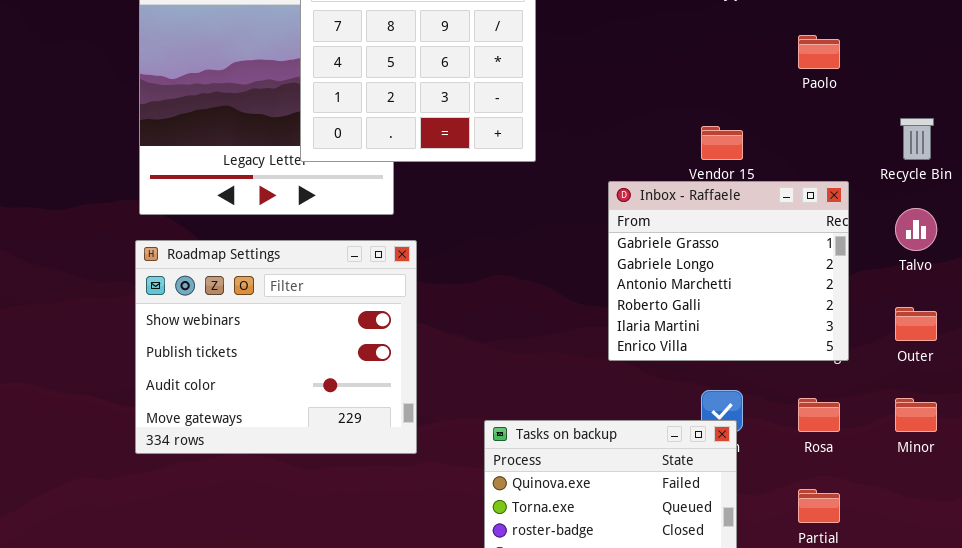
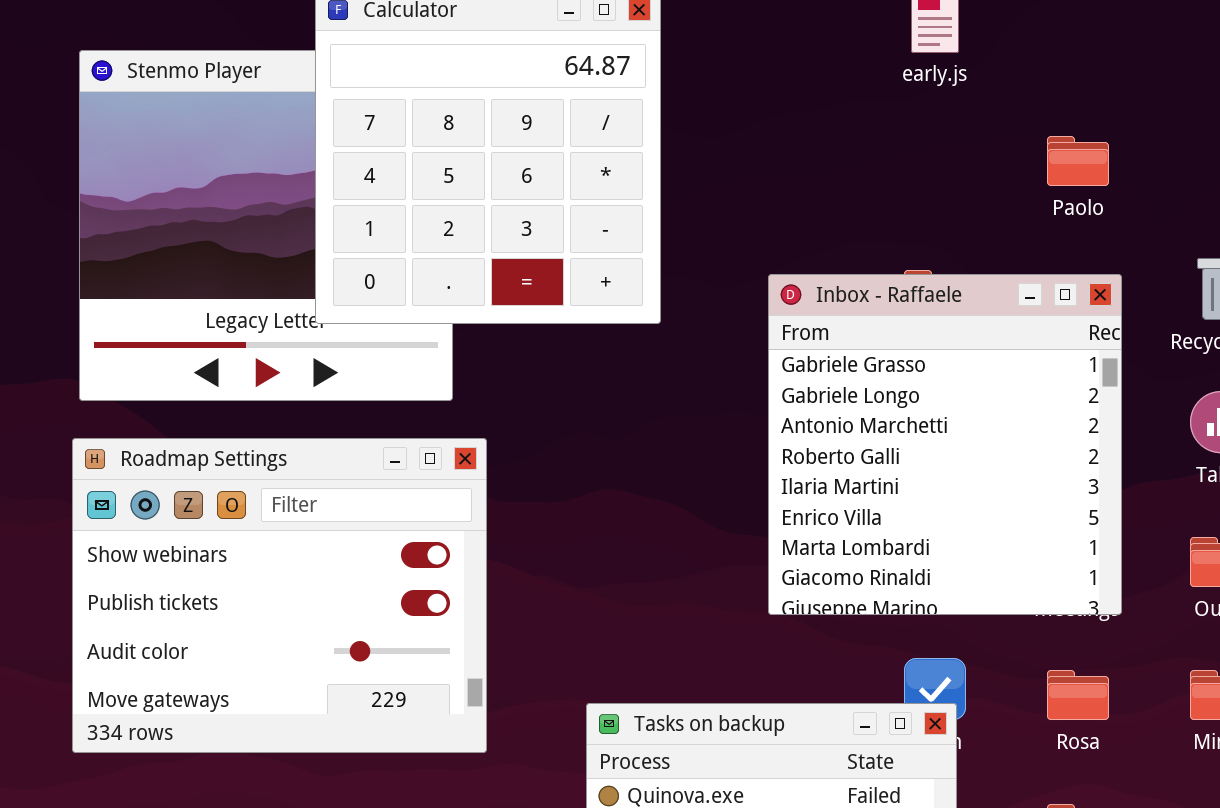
Inbox - Raffaele: [608,181,849,361] -> [768,274,1122,615], resized

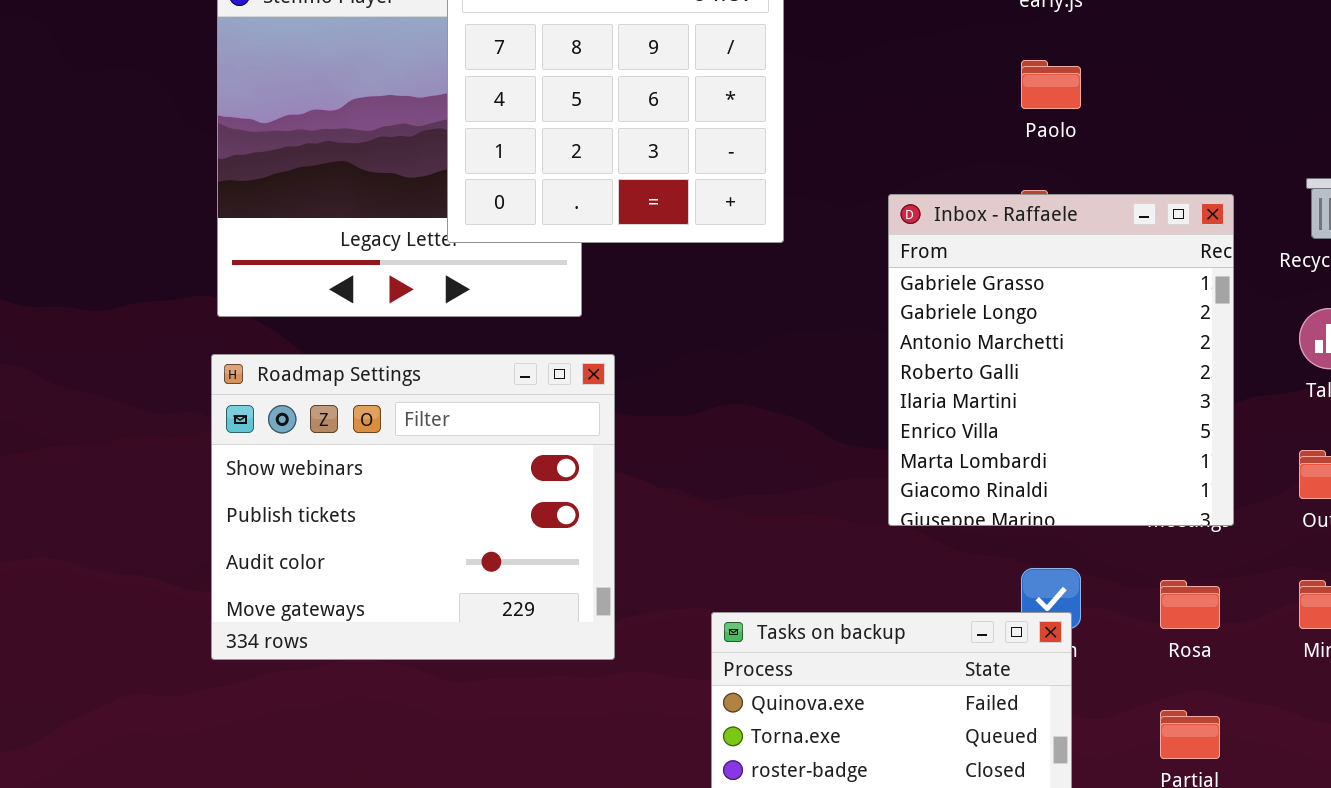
Paolo: [1047,136,1109,186] -> [1021,60,1081,109], moved

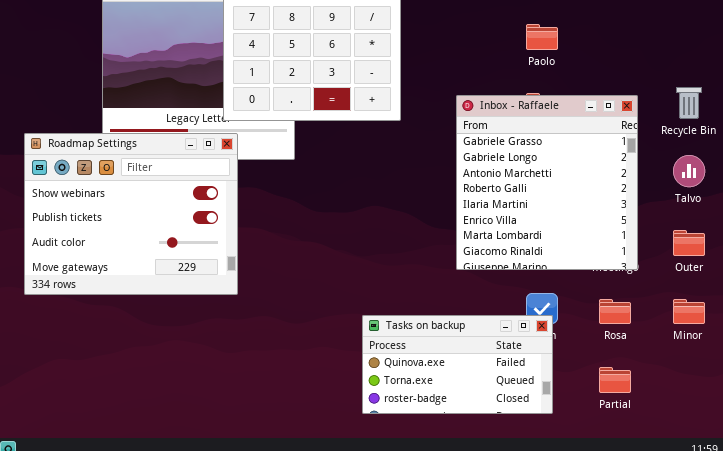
Roadmap Settings: [211,354,615,660] -> [24,133,238,295], moved

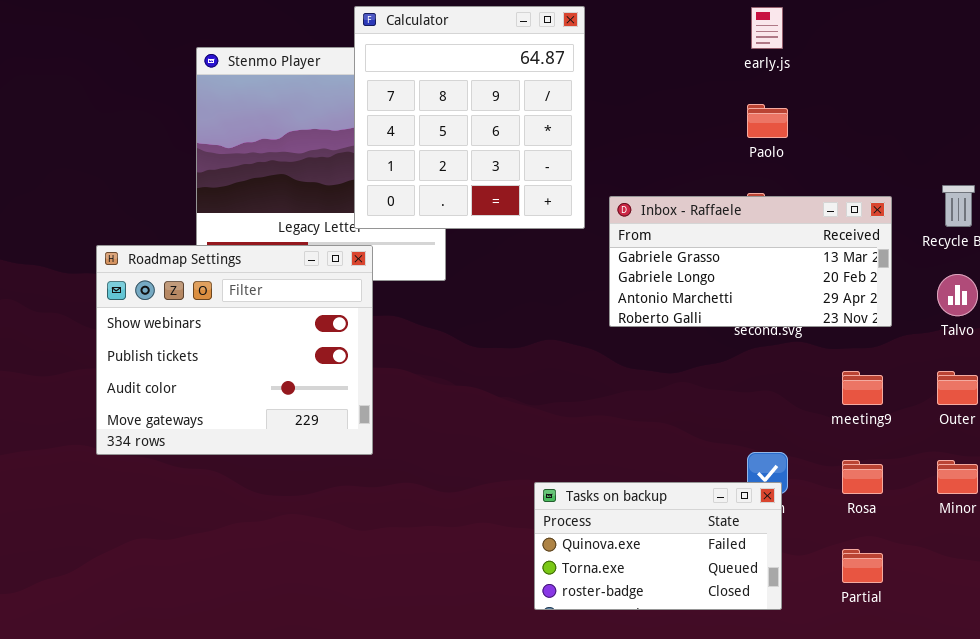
Inbox - Raffaele: [456,95,638,270] -> [609,196,892,327], resized

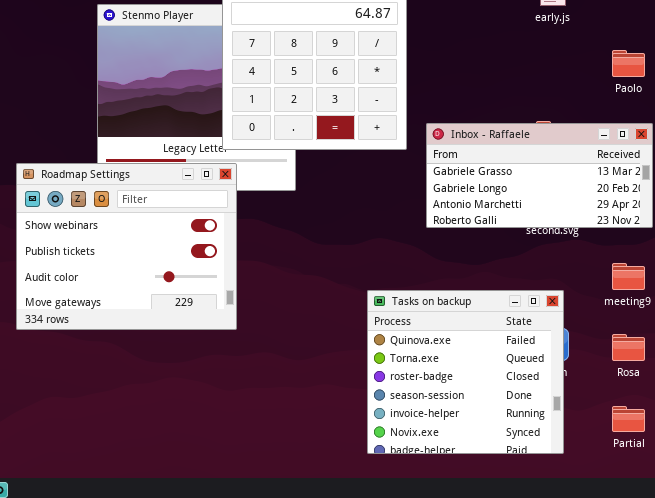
Paolo: [747,104,788,138] -> [612,50,645,77], moved
Tasks on backup: [534,482,782,610] -> [367,290,564,454], resized

